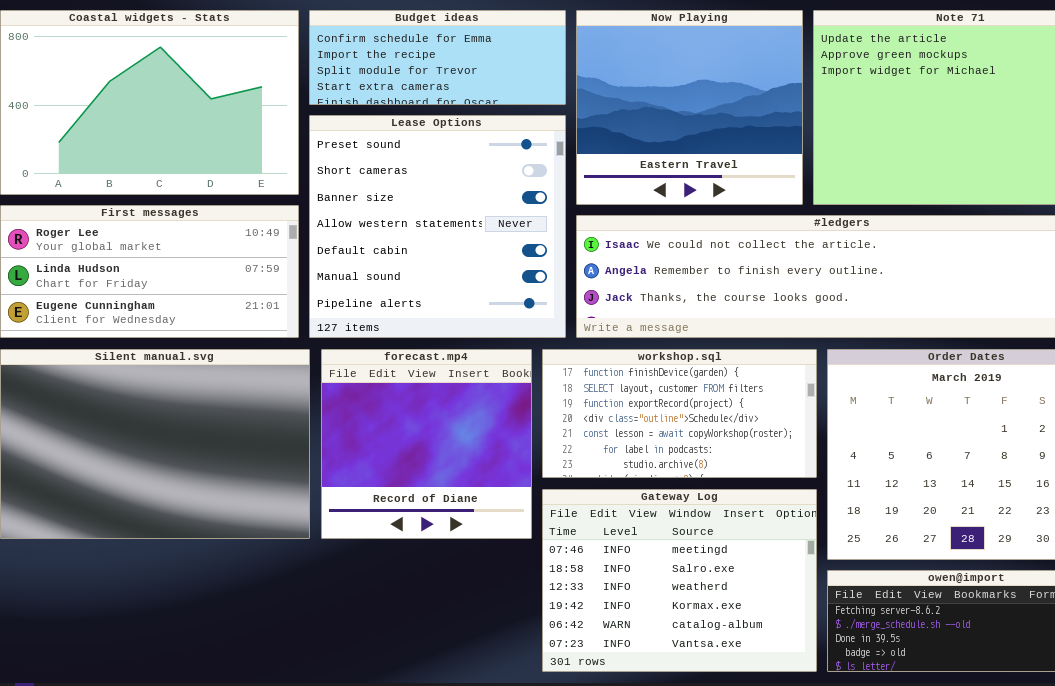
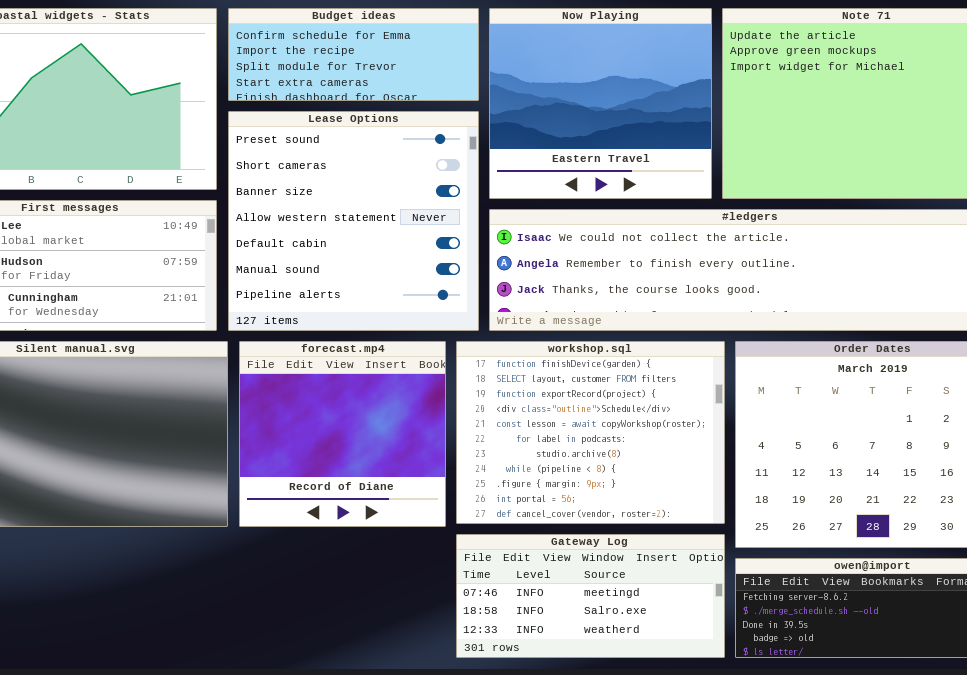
workshop.sql: [542,349,817,478] -> [456,341,725,524], resized
Gateway Log: [542,489,817,672] -> [456,534,725,658], resized

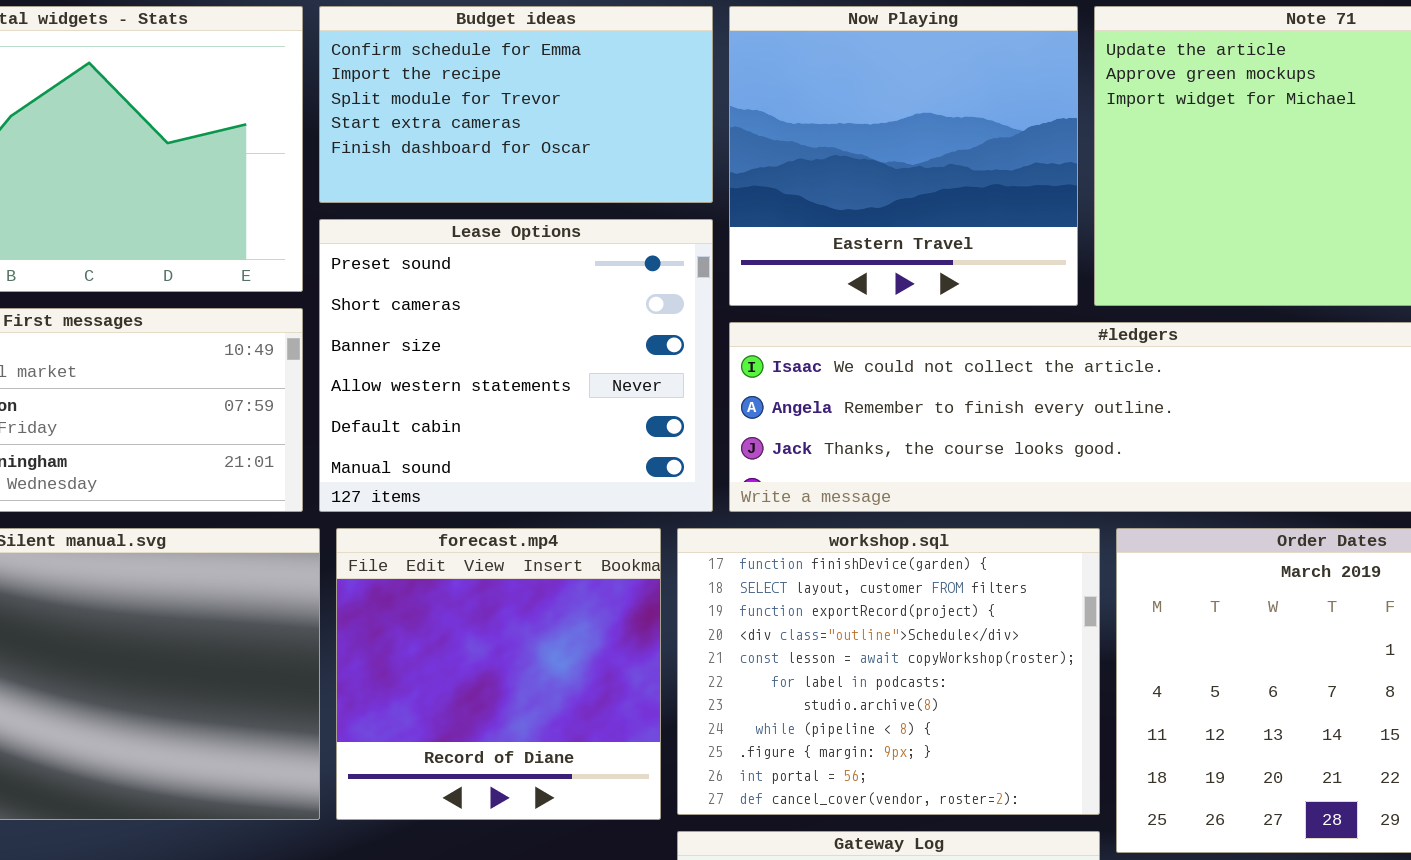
Budget ideas: [228,8,479,101] -> [319,6,713,203], resized
Lease Options: [228,111,479,331] -> [319,219,713,512], resized

